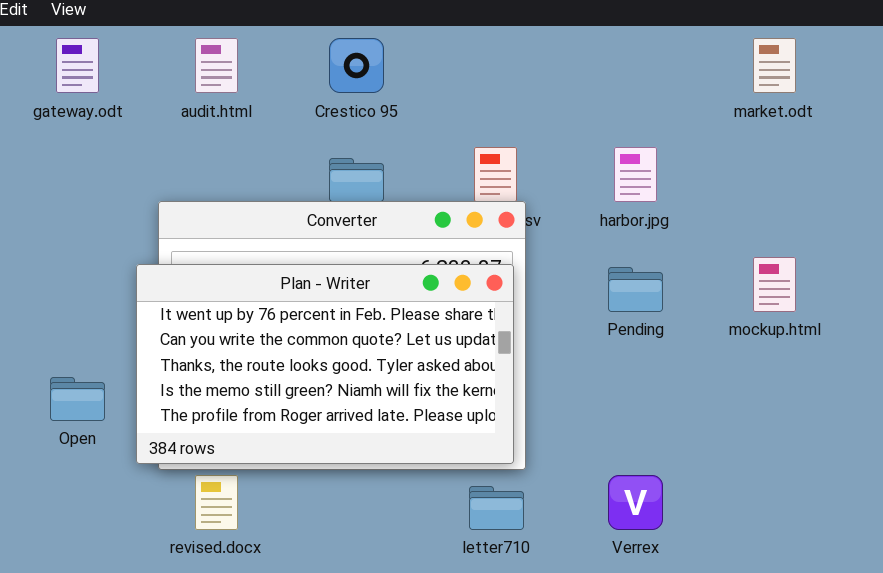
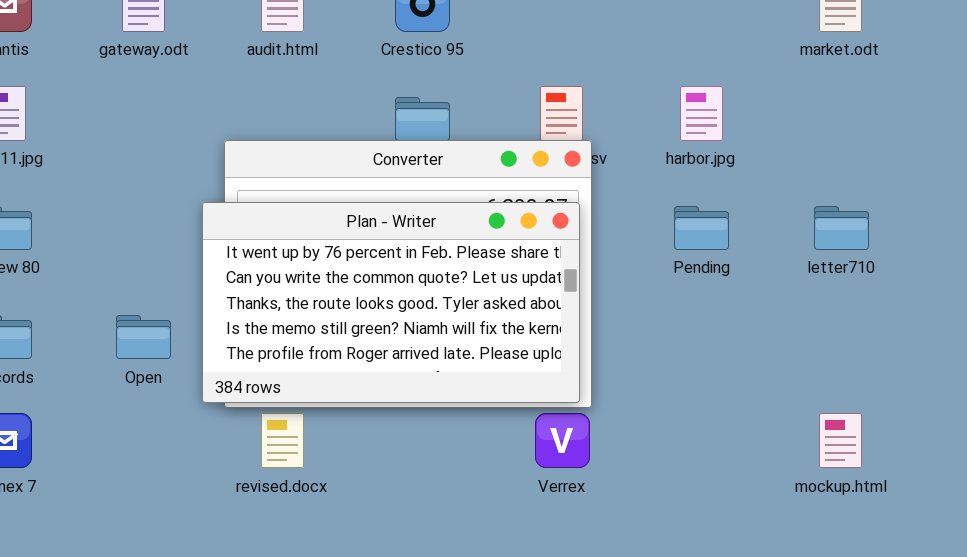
mockup.html: [753,257,796,312] -> [819,413,862,468], moved
Verrex: [608,475,663,530] -> [535,413,590,468], moved
letter710: [469,486,524,530] -> [814,206,869,250], moved

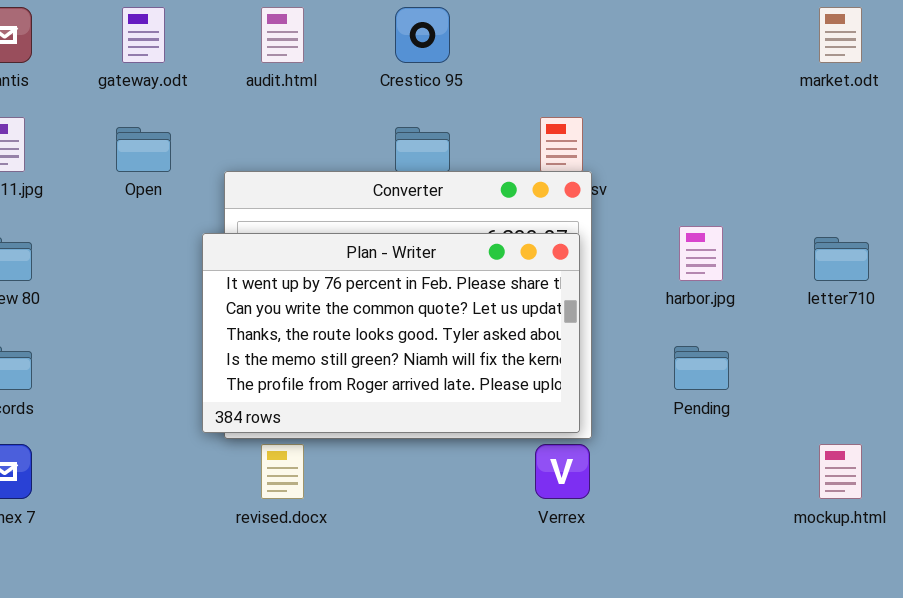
harbor.jpg: [680,86,723,141] -> [679,226,723,281], moved
Pending: [674,206,729,250] -> [674,346,729,390], moved
Open: [116,315,171,359] -> [116,127,171,172], moved

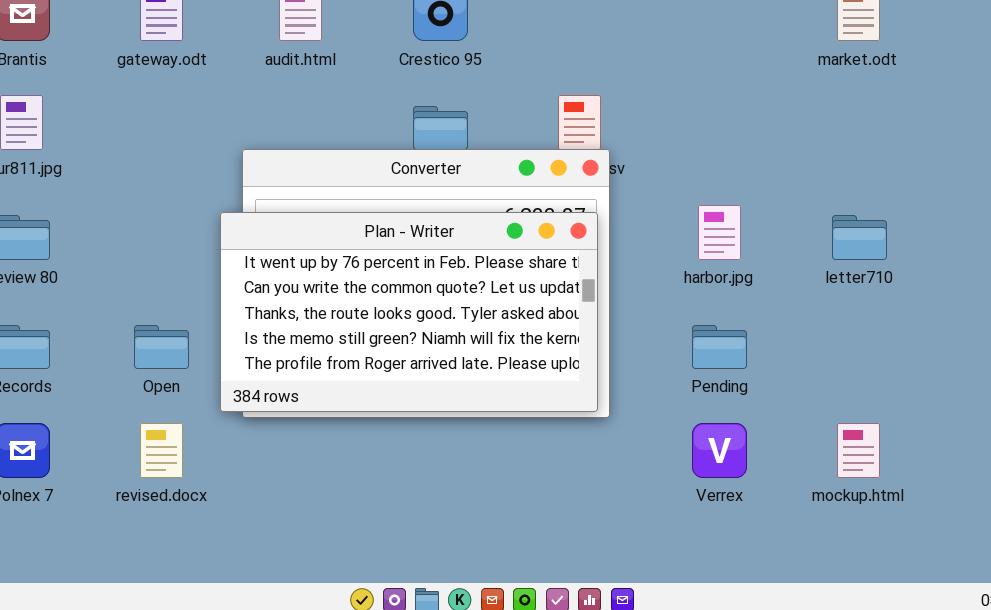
Open: [116,127,171,172] -> [134,325,189,369], moved
revised.docx: [261,444,304,499] -> [140,423,183,478], moved
Verrex: [535,444,590,499] -> [692,423,747,478], moved

